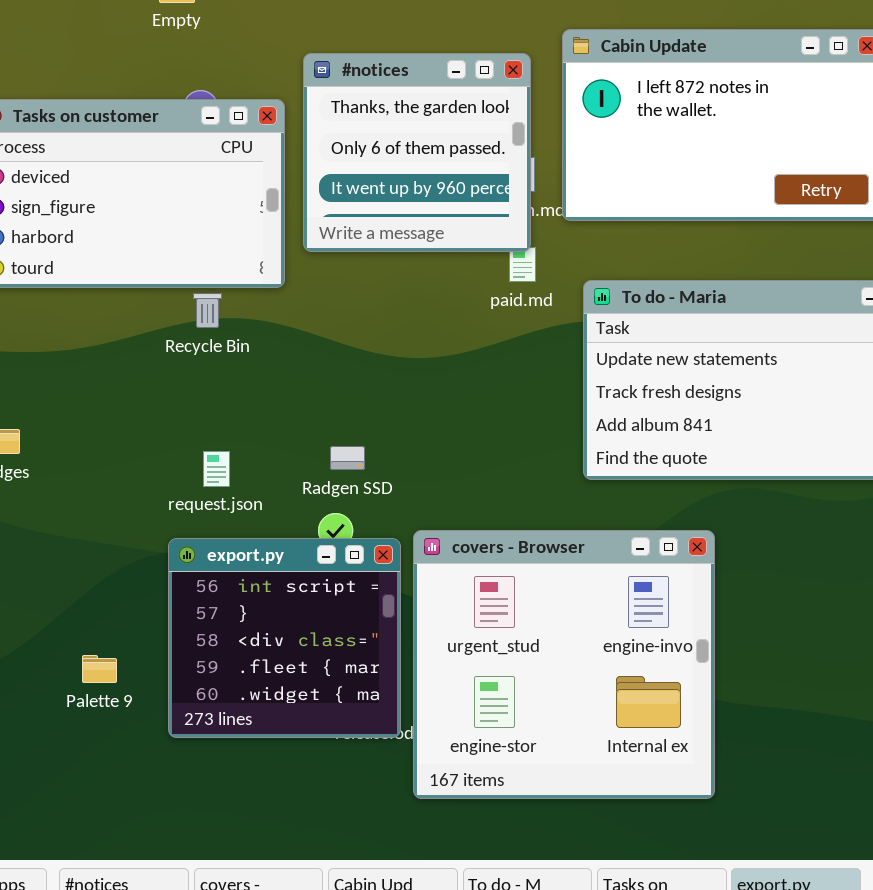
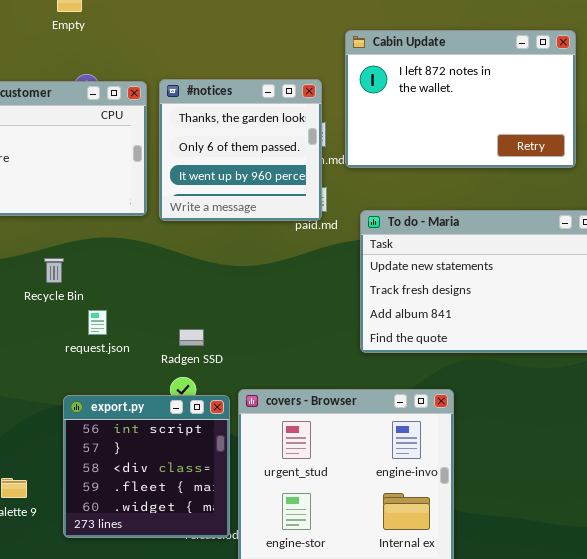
#notices: [303,53,531,252] -> [159,79,322,221], moved
Recycle Bin: [193,293,222,328] -> [44,258,64,283], moved
request.json: [203,451,230,487] -> [88,310,107,335], moved

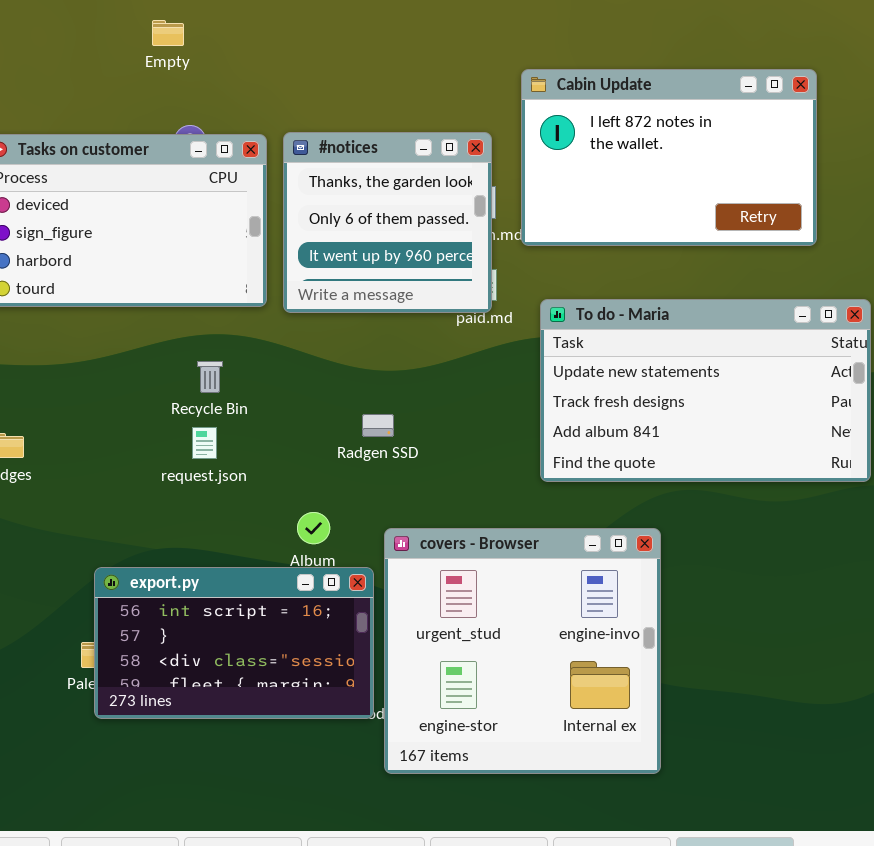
Recycle Bin: [44,258,64,283] -> [197,361,223,393], moved
Radgen SSD: [179,329,204,346] -> [362,414,394,437], moved
export.py: [63,395,230,538] -> [94,567,374,719], resized

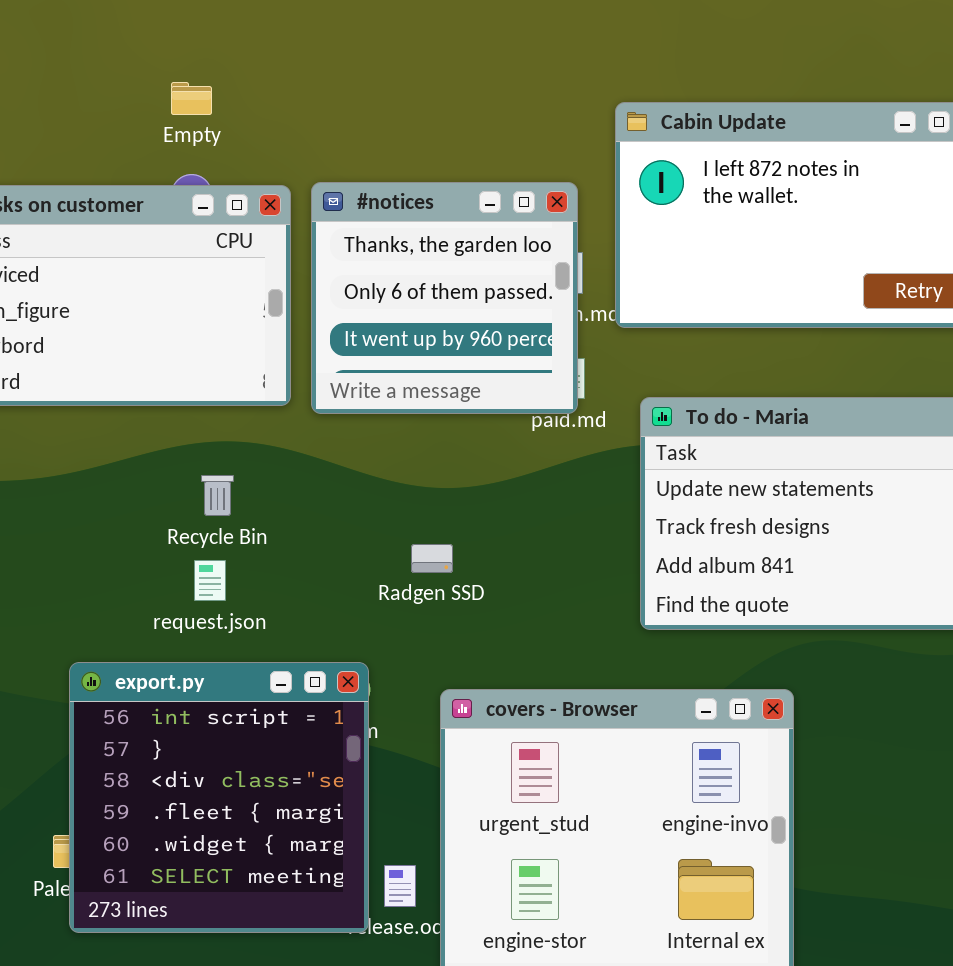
Empty: [152,20,184,46] -> [171,82,212,115], moved
export.py: [94,567,374,719] -> [69,662,369,933], resized

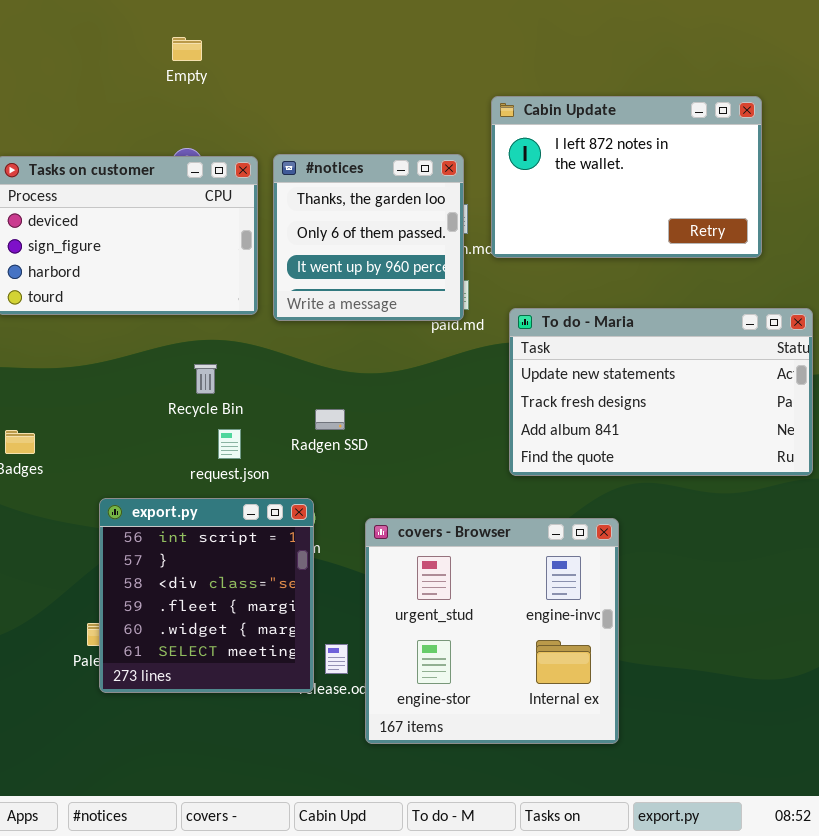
Empty: [171,82,212,115] -> [172,37,202,61], moved
Radgen SSD: [411,544,453,573] -> [315,409,345,430], moved
request.json: [194,560,226,601] -> [218,429,241,459], moved

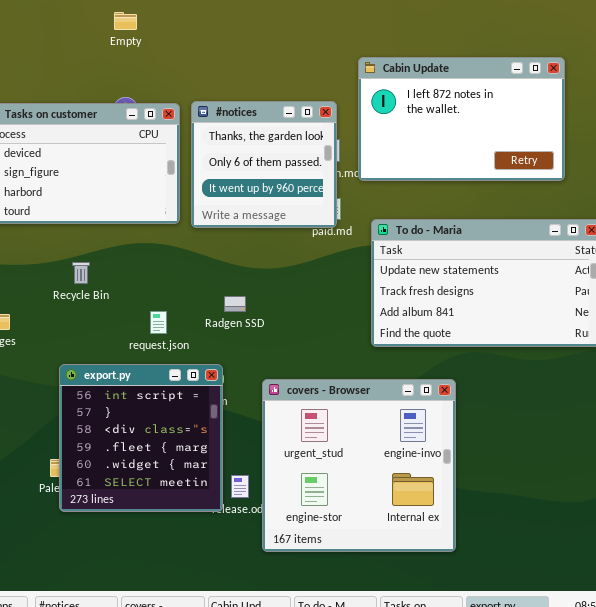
Recycle Bin: [194,364,217,394] -> [72,262,90,284], moved

